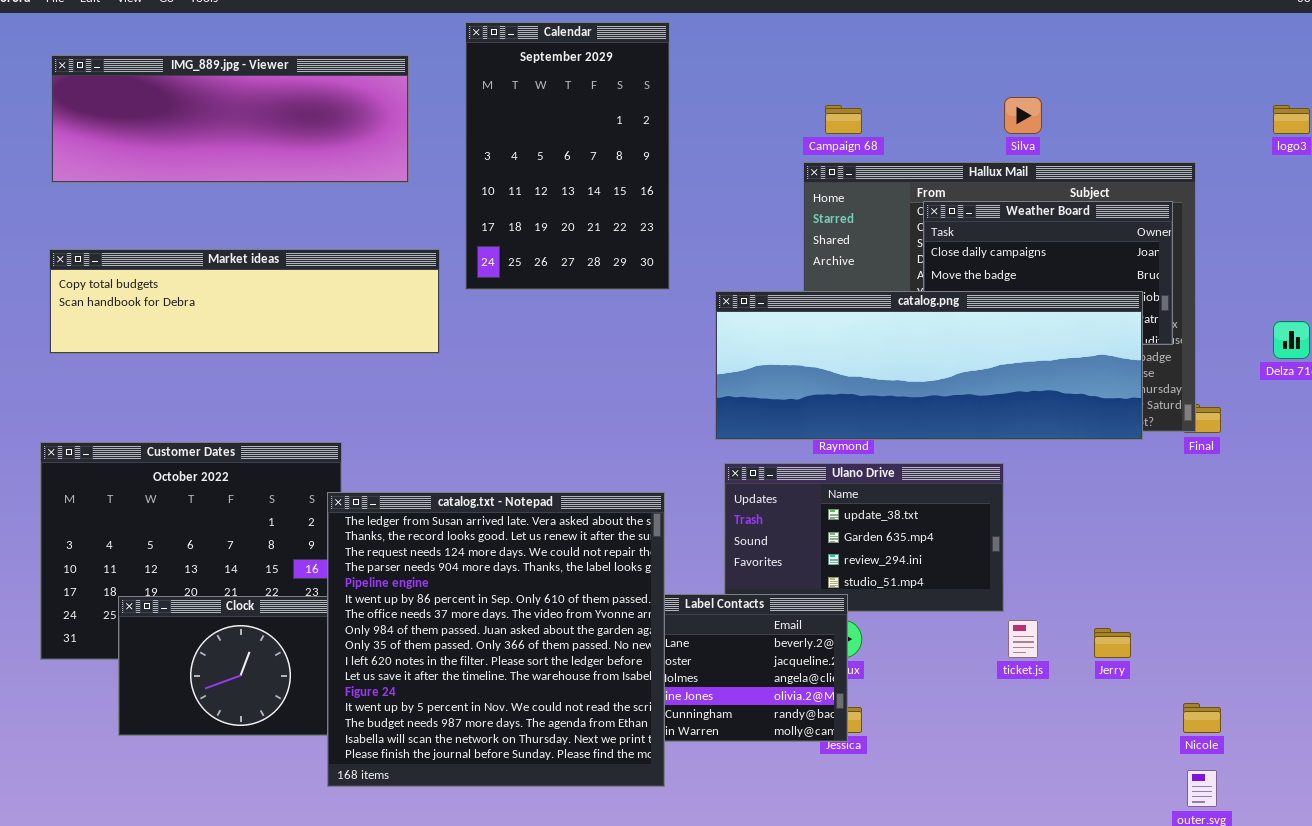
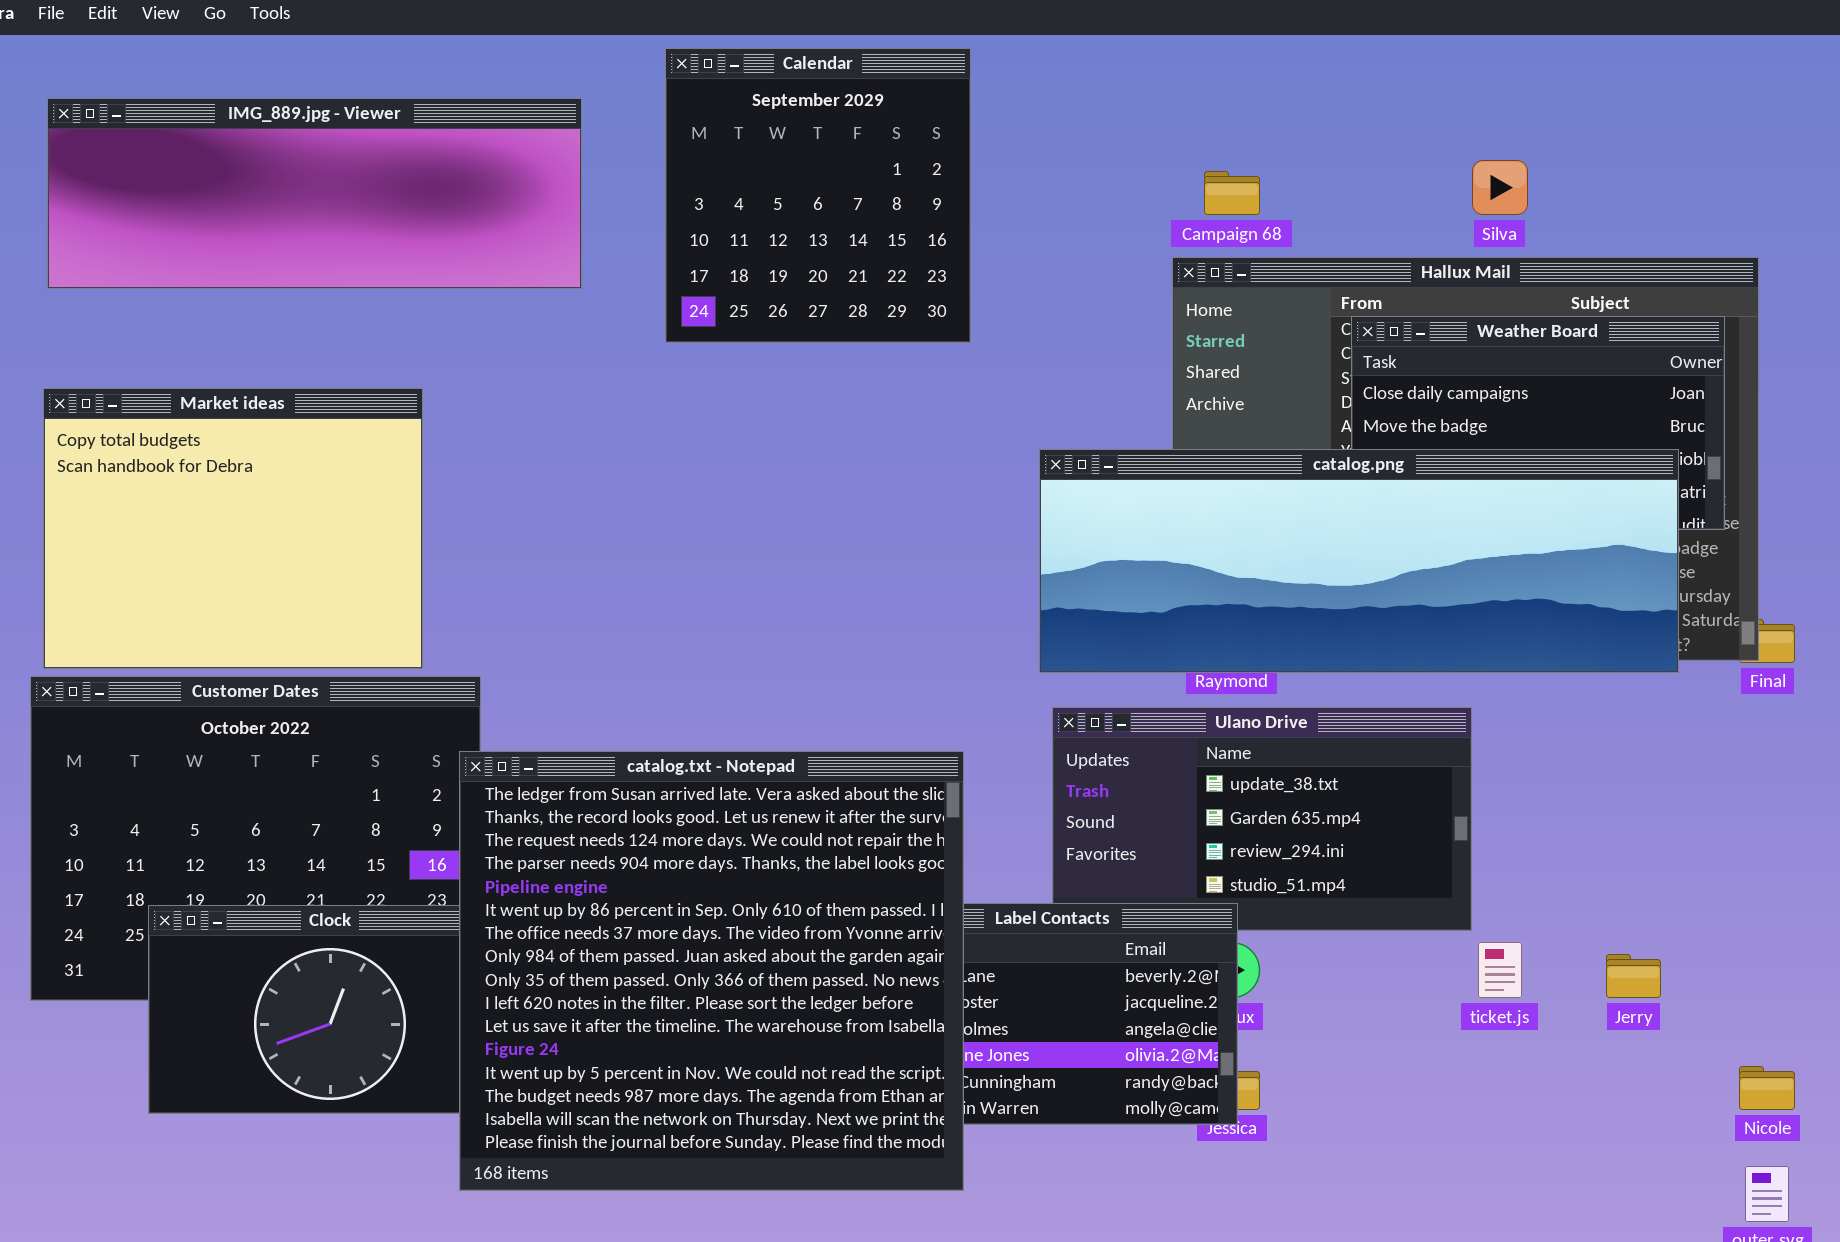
Calendar: [465,22,670,290] -> [665,48,971,343], resized
Market ideas: [49,249,440,354] -> [43,388,423,669], resized

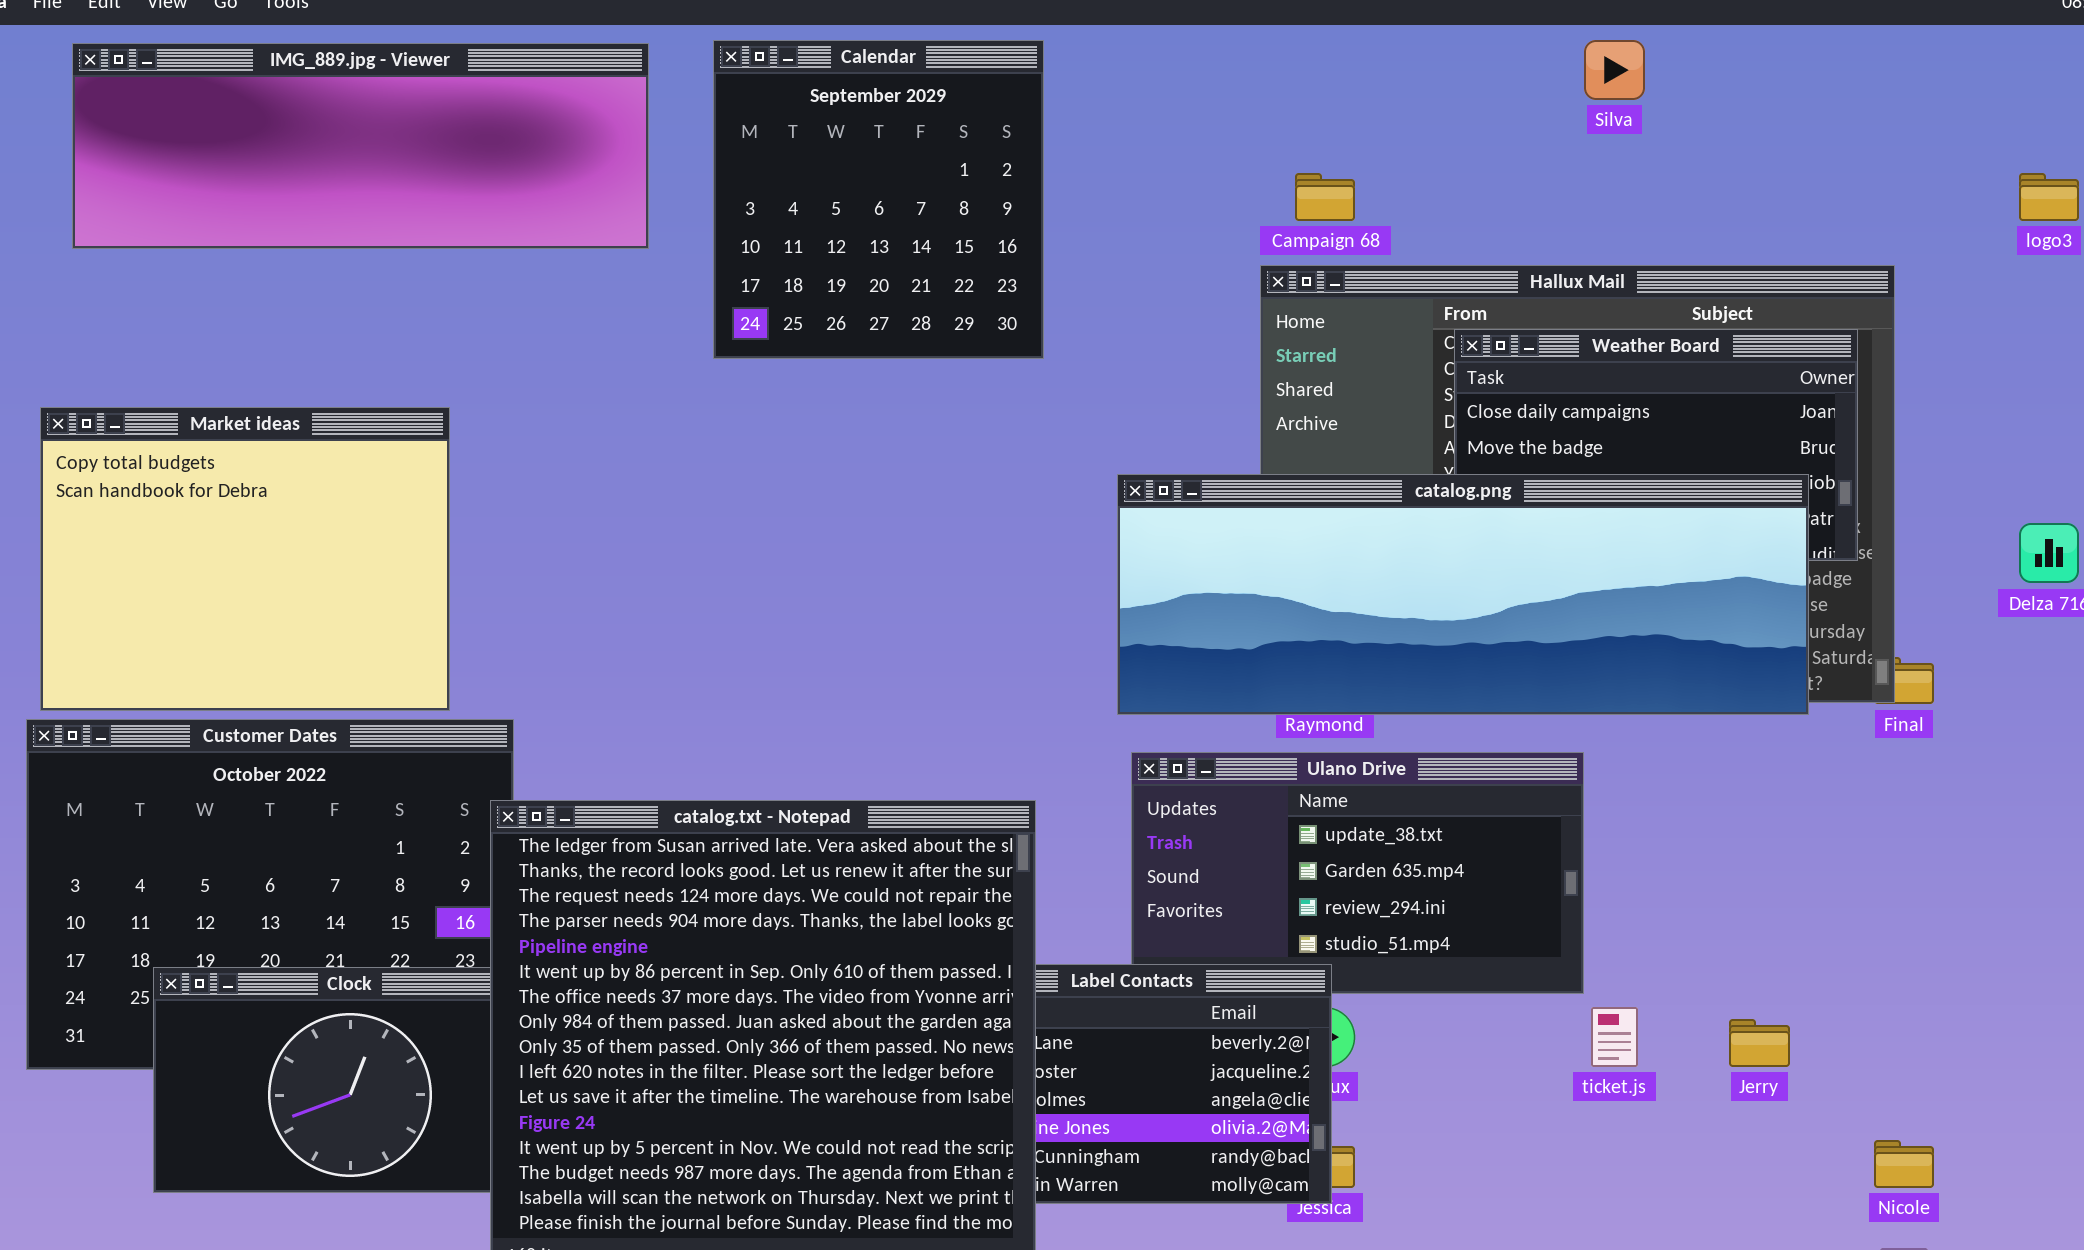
IMG_889.jpg - Viewer: [47,98,582,289] -> [72,43,649,249], moved
Silva: [1472,160,1528,215] -> [1584,40,1645,100], moved

